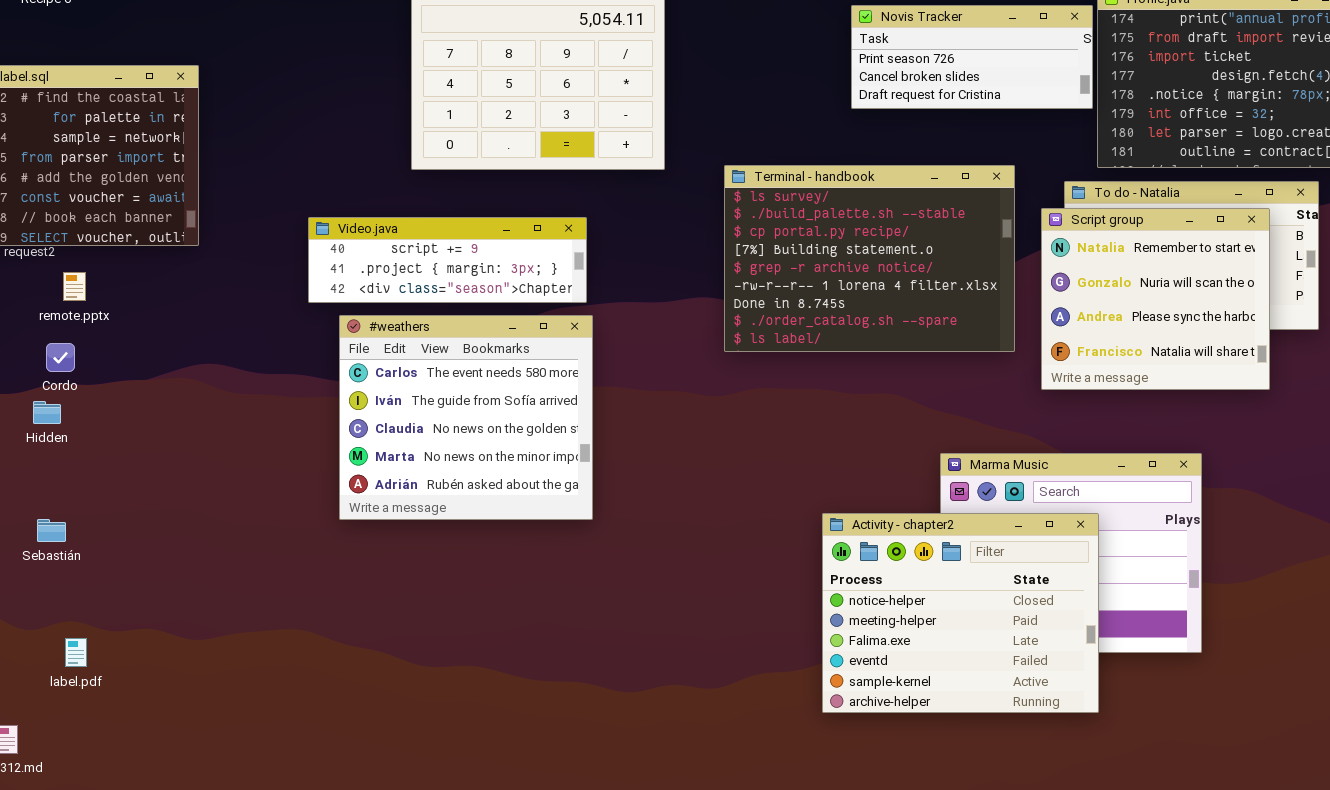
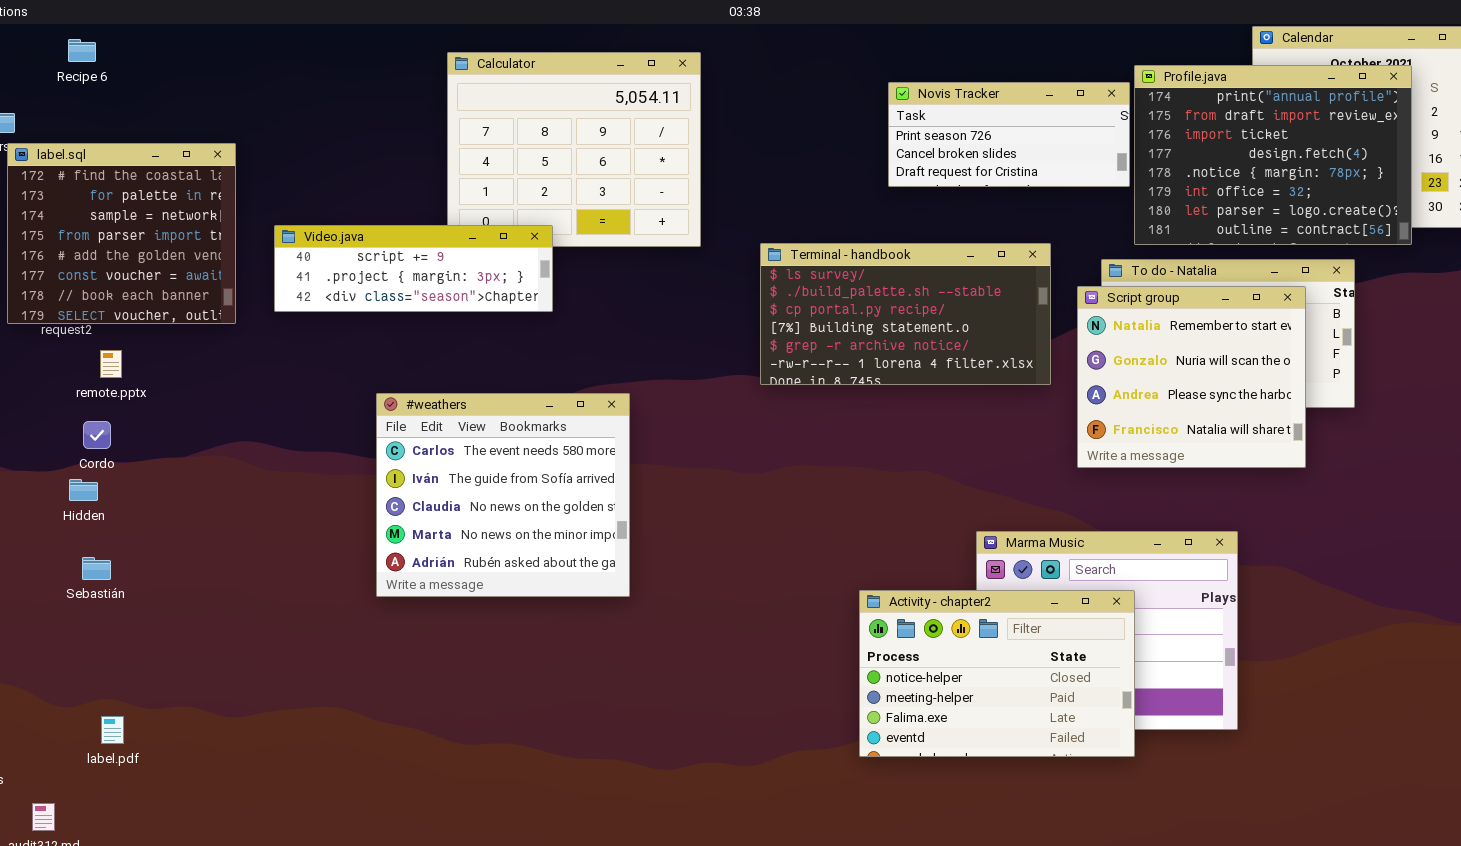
Terminal - handbook: [724,165,1015,352] -> [760,243,1051,385], resized
Video.java: [308,217,587,303] -> [274,225,553,312], moved
Activity - chapter2: [822,513,1099,713] -> [859,590,1135,757], resized
Sebastián: [37,519,66,542] -> [82,557,111,580], moved

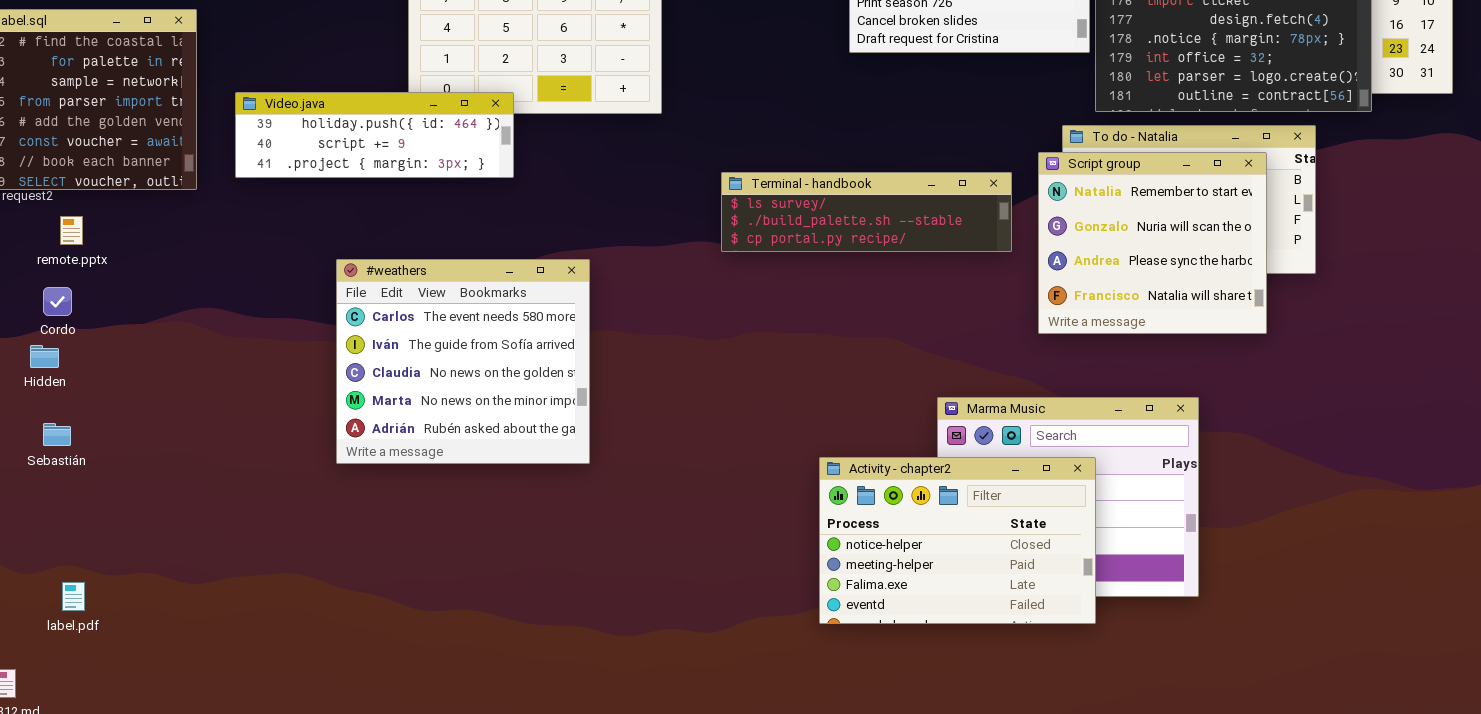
Video.java: [274,225,553,312] -> [235,92,514,178], scrolled up 1 row
Terminal - handbook: [760,243,1051,385] -> [721,172,1012,252], resized

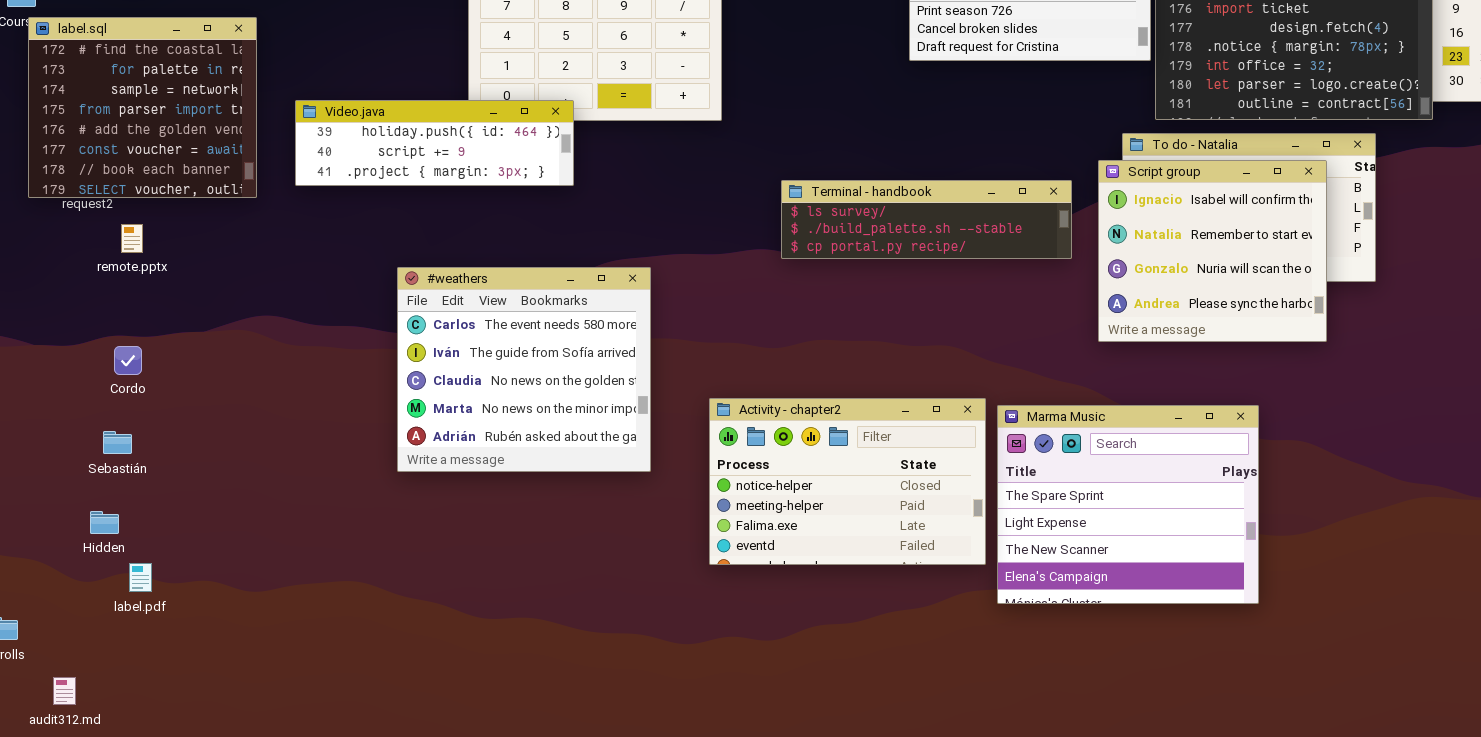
Script group: [1038,152,1267,334] -> [1098,160,1327,342], scrolled up 1 row
Cordo: [43,287,72,316] -> [114,346,142,375], moved
Hidden: [30,345,59,368] -> [90,511,119,534], moved
Activity - chapter2: [819,457,1096,624] -> [709,398,986,565], moved
label.pdf: [62,582,85,611] -> [129,563,152,592], moved

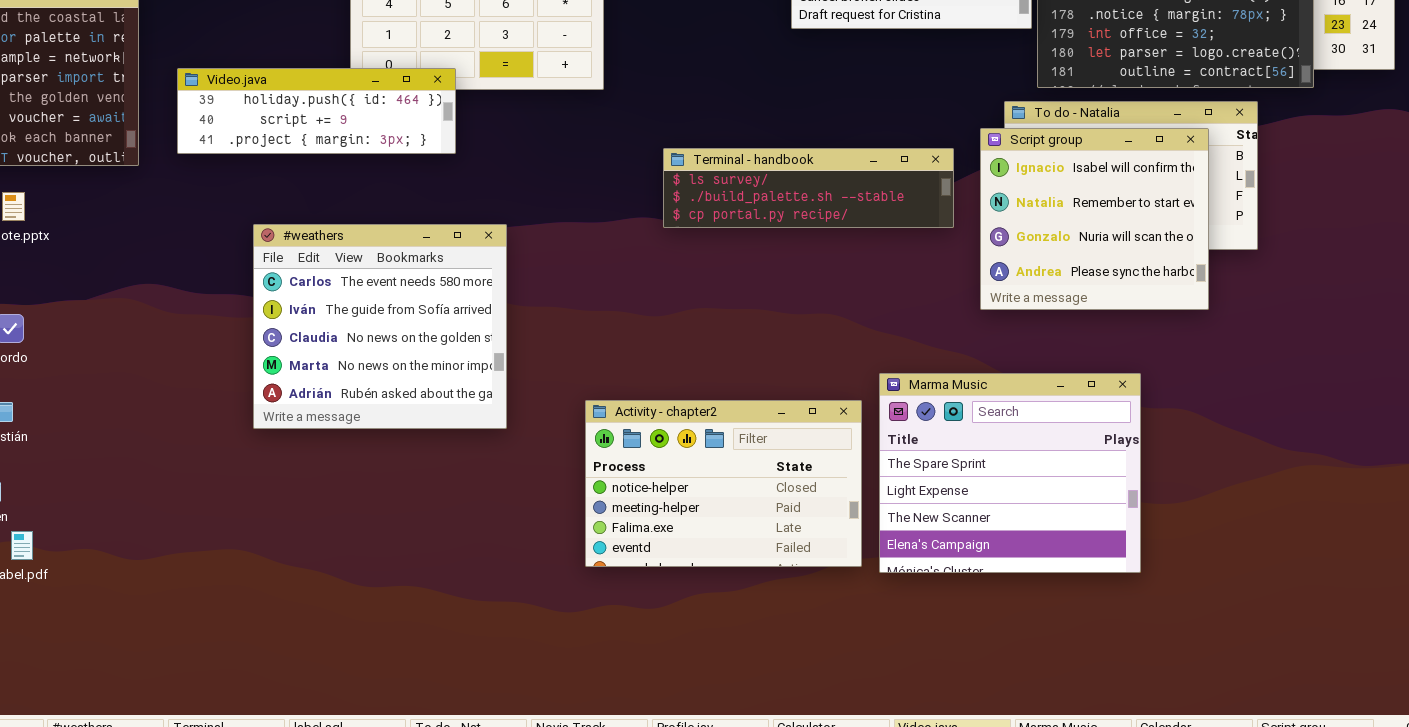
#weathers: [397,267,651,472] -> [253,224,507,429], moved
Activity - chapter2: [709,398,986,565] -> [585,400,862,567], moved

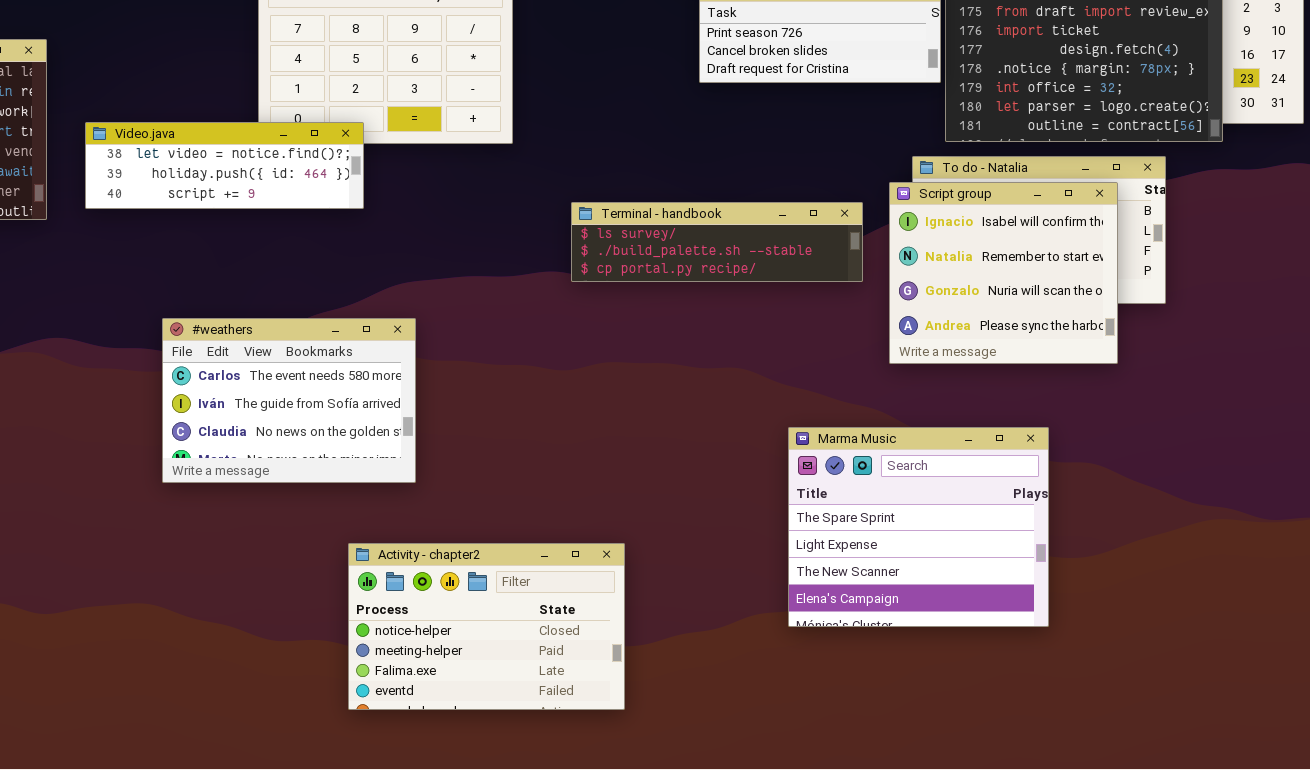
Video.java: [177,68,456,154] -> [85,122,364,209], scrolled up 1 row
#weathers: [253,224,507,429] -> [162,318,416,483], resized
Activity - chapter2: [585,400,862,567] -> [348,543,625,710], moved

